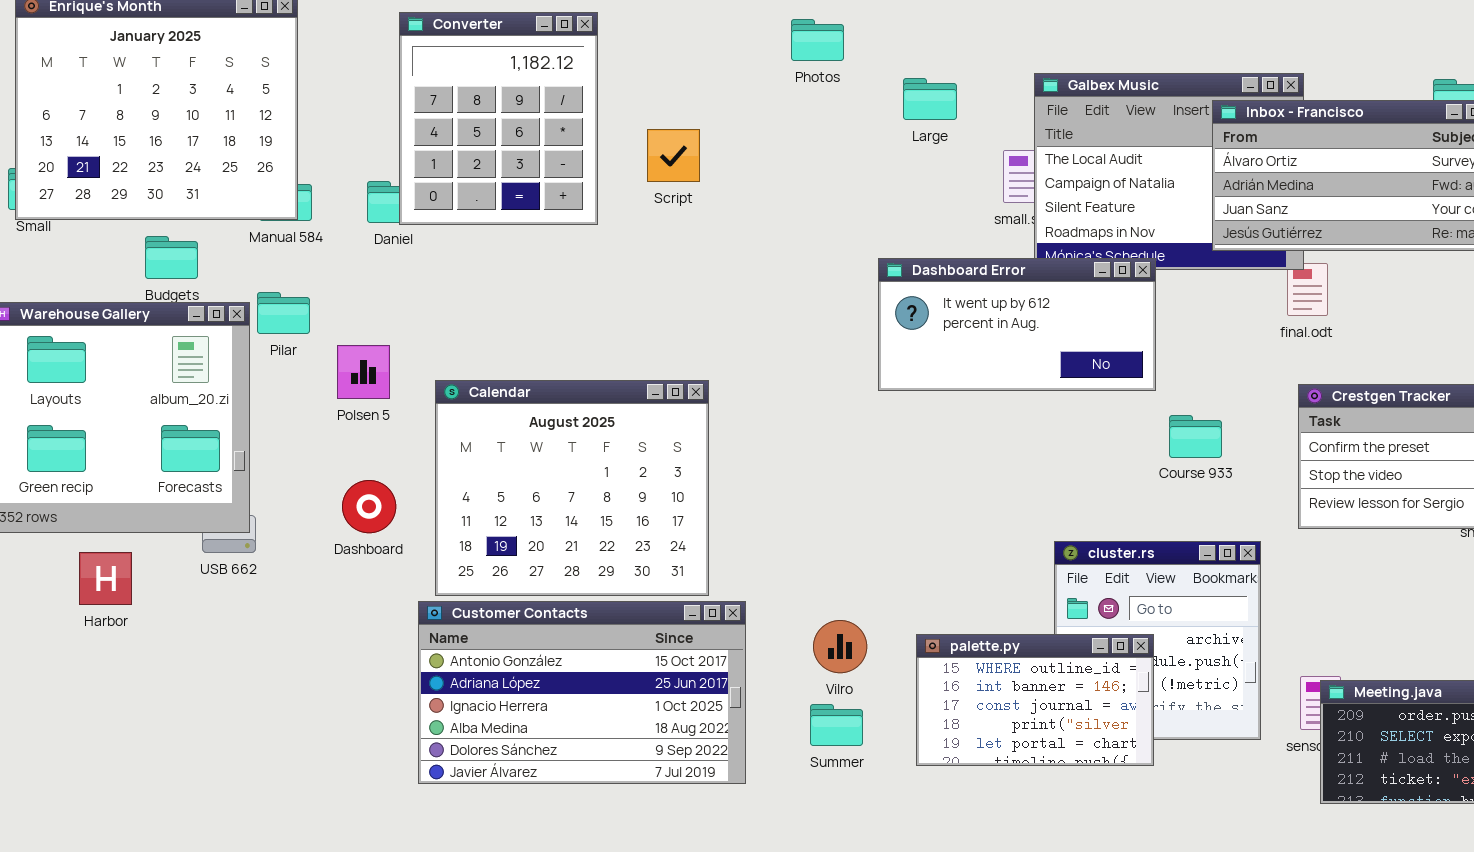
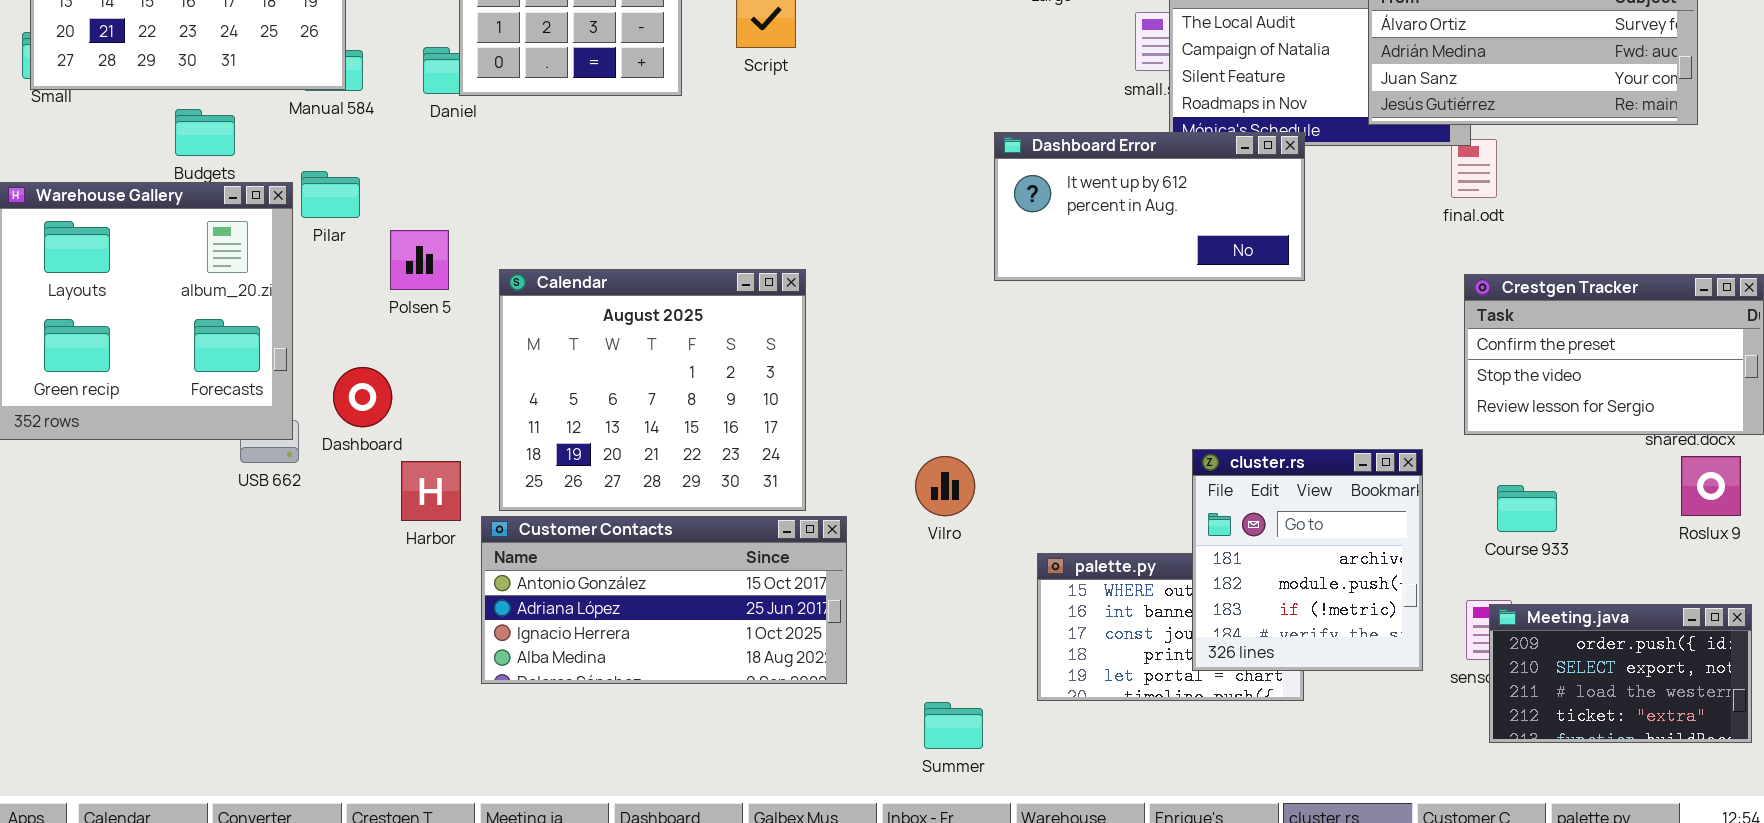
Course 933: [1169,415,1222,458] -> [1497,485,1557,532], moved
Dashboard: [342,480,396,533] -> [333,367,392,427], moved
cluster.rs: [1054,541,1261,740] -> [1192,449,1423,671], raised
Harbor: [79,552,132,605] -> [401,461,461,521], moved
Customer Contacts: [418,601,746,784] -> [481,516,847,684], resized
Vilro: [813,620,867,673] -> [915,456,975,516], moved
Summer: [810,704,863,746] -> [924,702,983,749], moved

